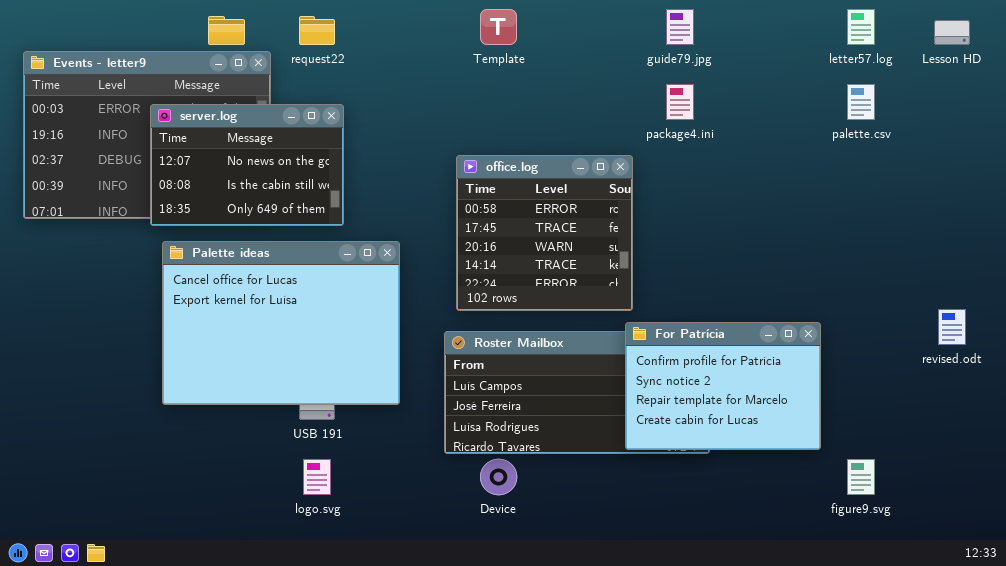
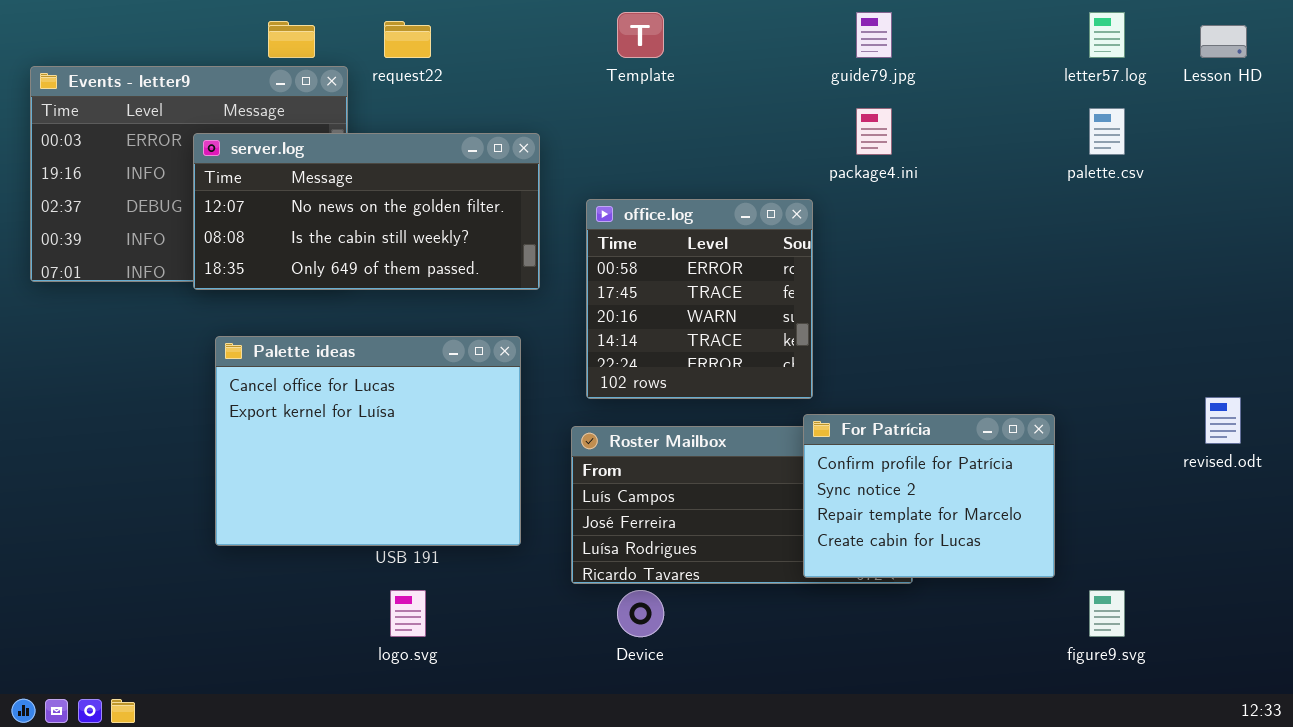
server.log: [150,104,344,226] -> [193,133,540,290], resized
Palette ideas: [162,241,400,405] -> [215,336,521,546], moved

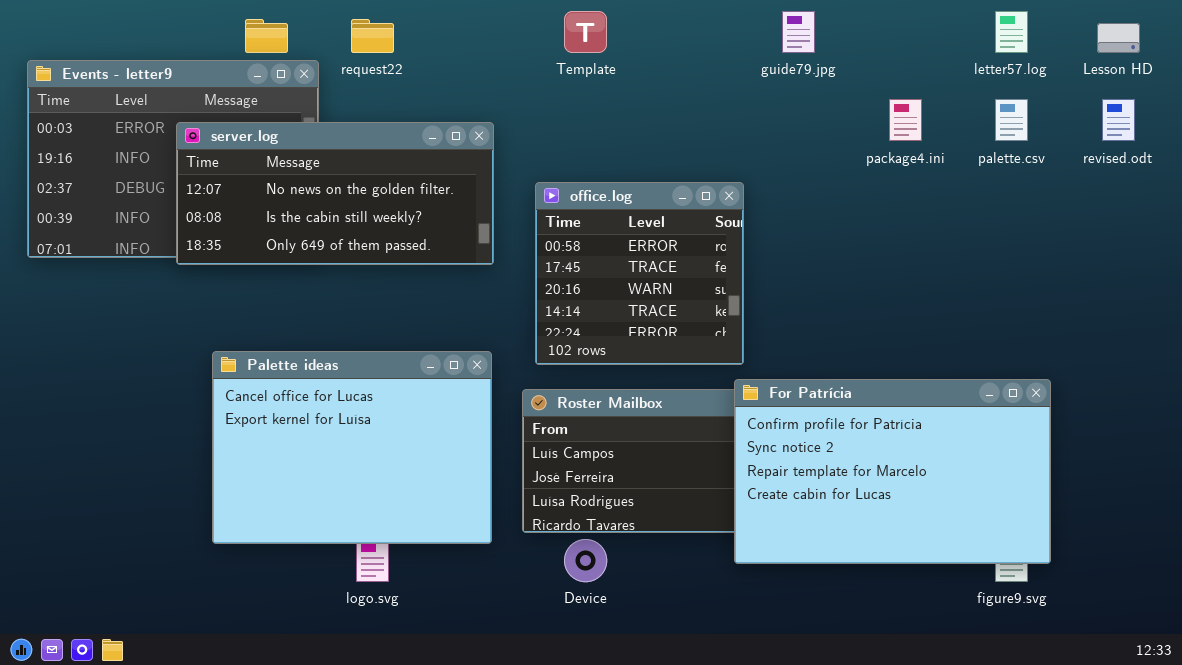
package4.ini: [856,108,892,155] -> [889,99,922,141], moved
Palette ideas: [215,336,521,546] -> [212,351,492,544], moved
revised.odt: [1205,397,1241,444] -> [1102,99,1135,141], moved
For Patrícia: [803,414,1055,578] -> [734,379,1051,564], resized

